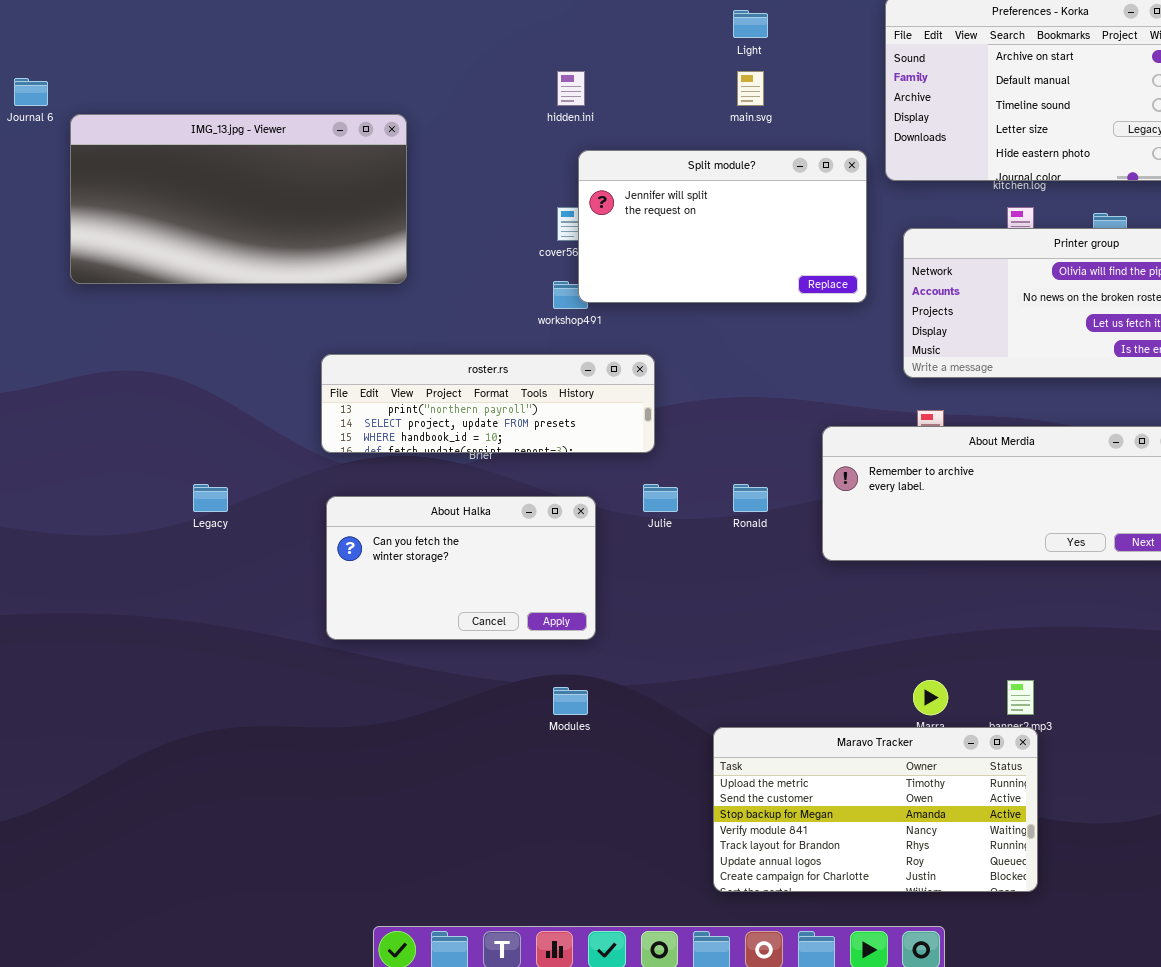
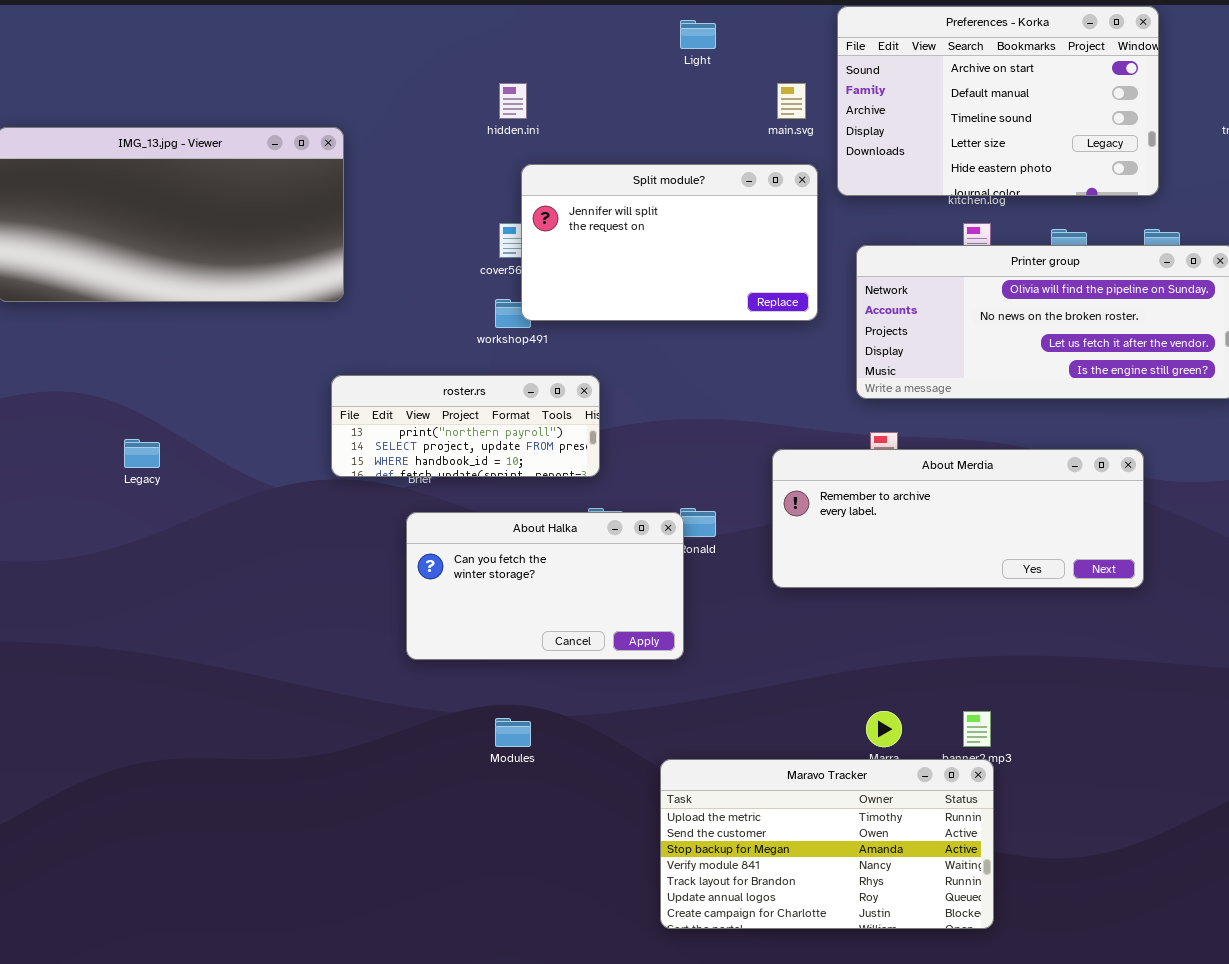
main.svg: [737,71,764,106] -> [777,83,806,119], moved
roster.rs: [321,354,655,453] -> [331,375,600,477], resized
Legacy: [193,484,228,512] -> [124,439,160,468], moved
About Halka: [326,496,596,640] -> [406,512,684,660], moved

